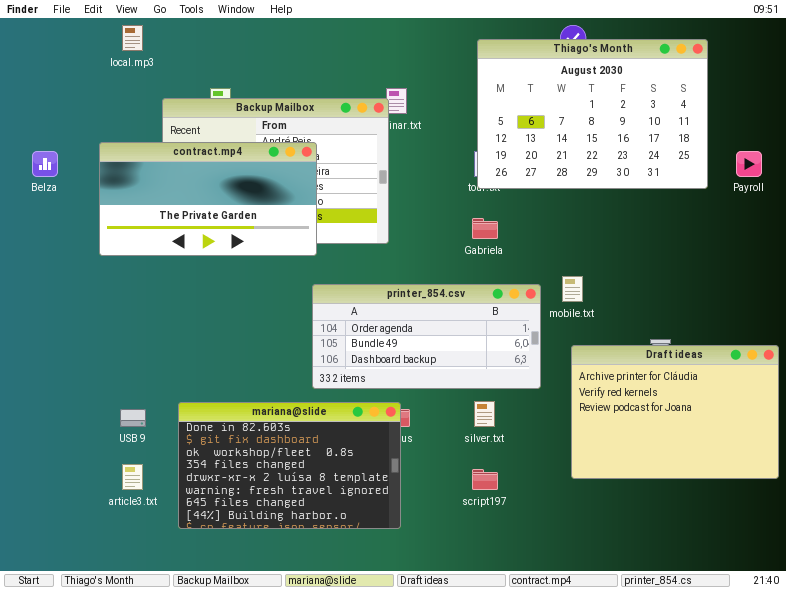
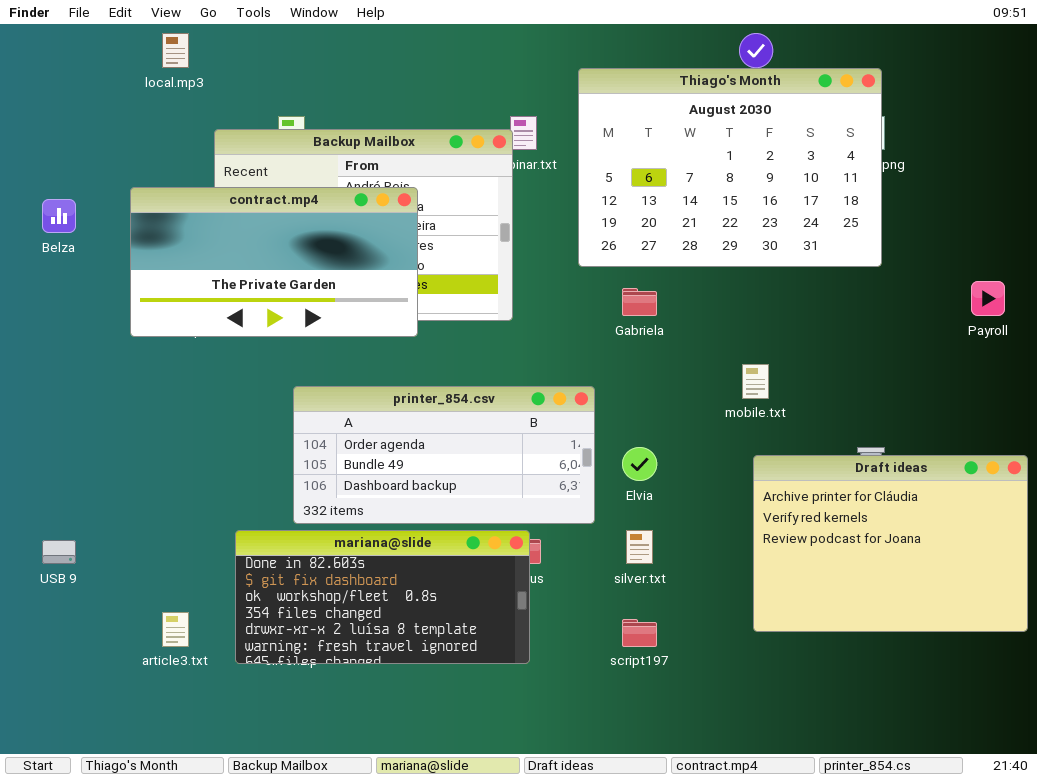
Thiago's Month: [477,39,708,189] -> [578,68,882,267], moved
Payroll: [736,151,762,177] -> [971,281,1005,316], moved
printer_854.csv: [312,284,541,389] -> [293,386,595,524], moved
mariana@slide: [178,402,401,529] -> [235,530,530,664], resized
USB 9: [120,409,146,427] -> [42,540,76,564], moved

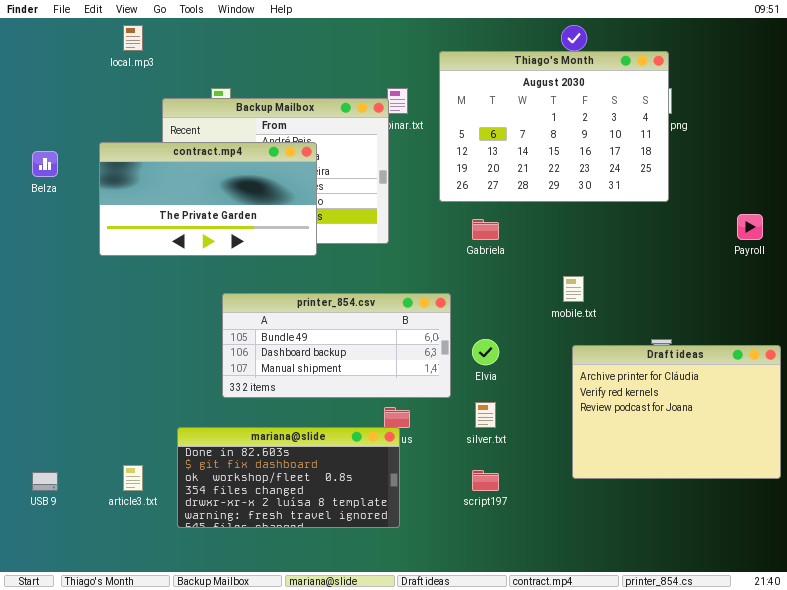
printer_854.csv: [293,386,595,524] -> [222,293,451,398], scrolled down 1 row
mariana@slide: [235,530,530,664] -> [177,427,400,528], moved
USB 9: [42,540,76,564] -> [32,472,58,491], moved

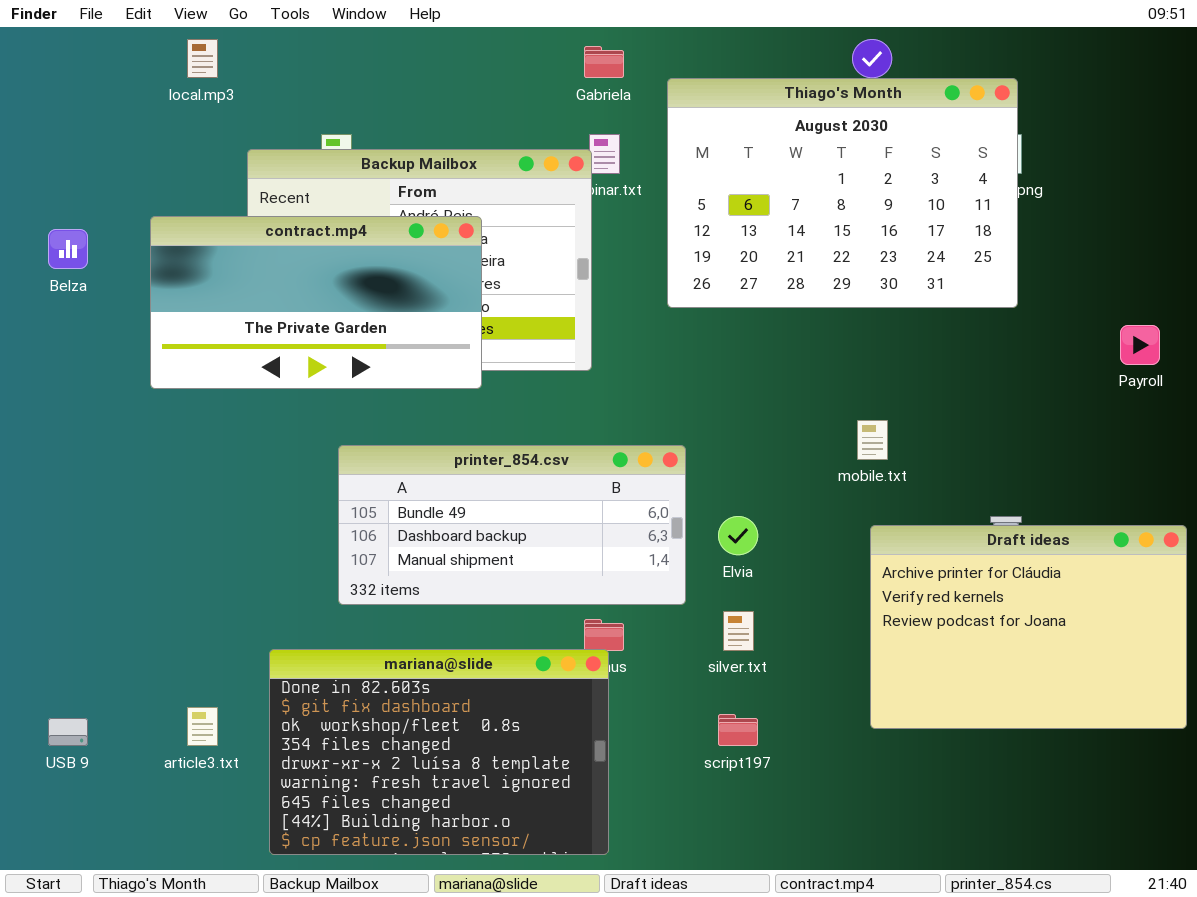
Gabriela: [472,219,499,240] -> [584,46,624,78], moved
mariana@slide: [177,427,400,528] -> [269,649,609,855], resized

